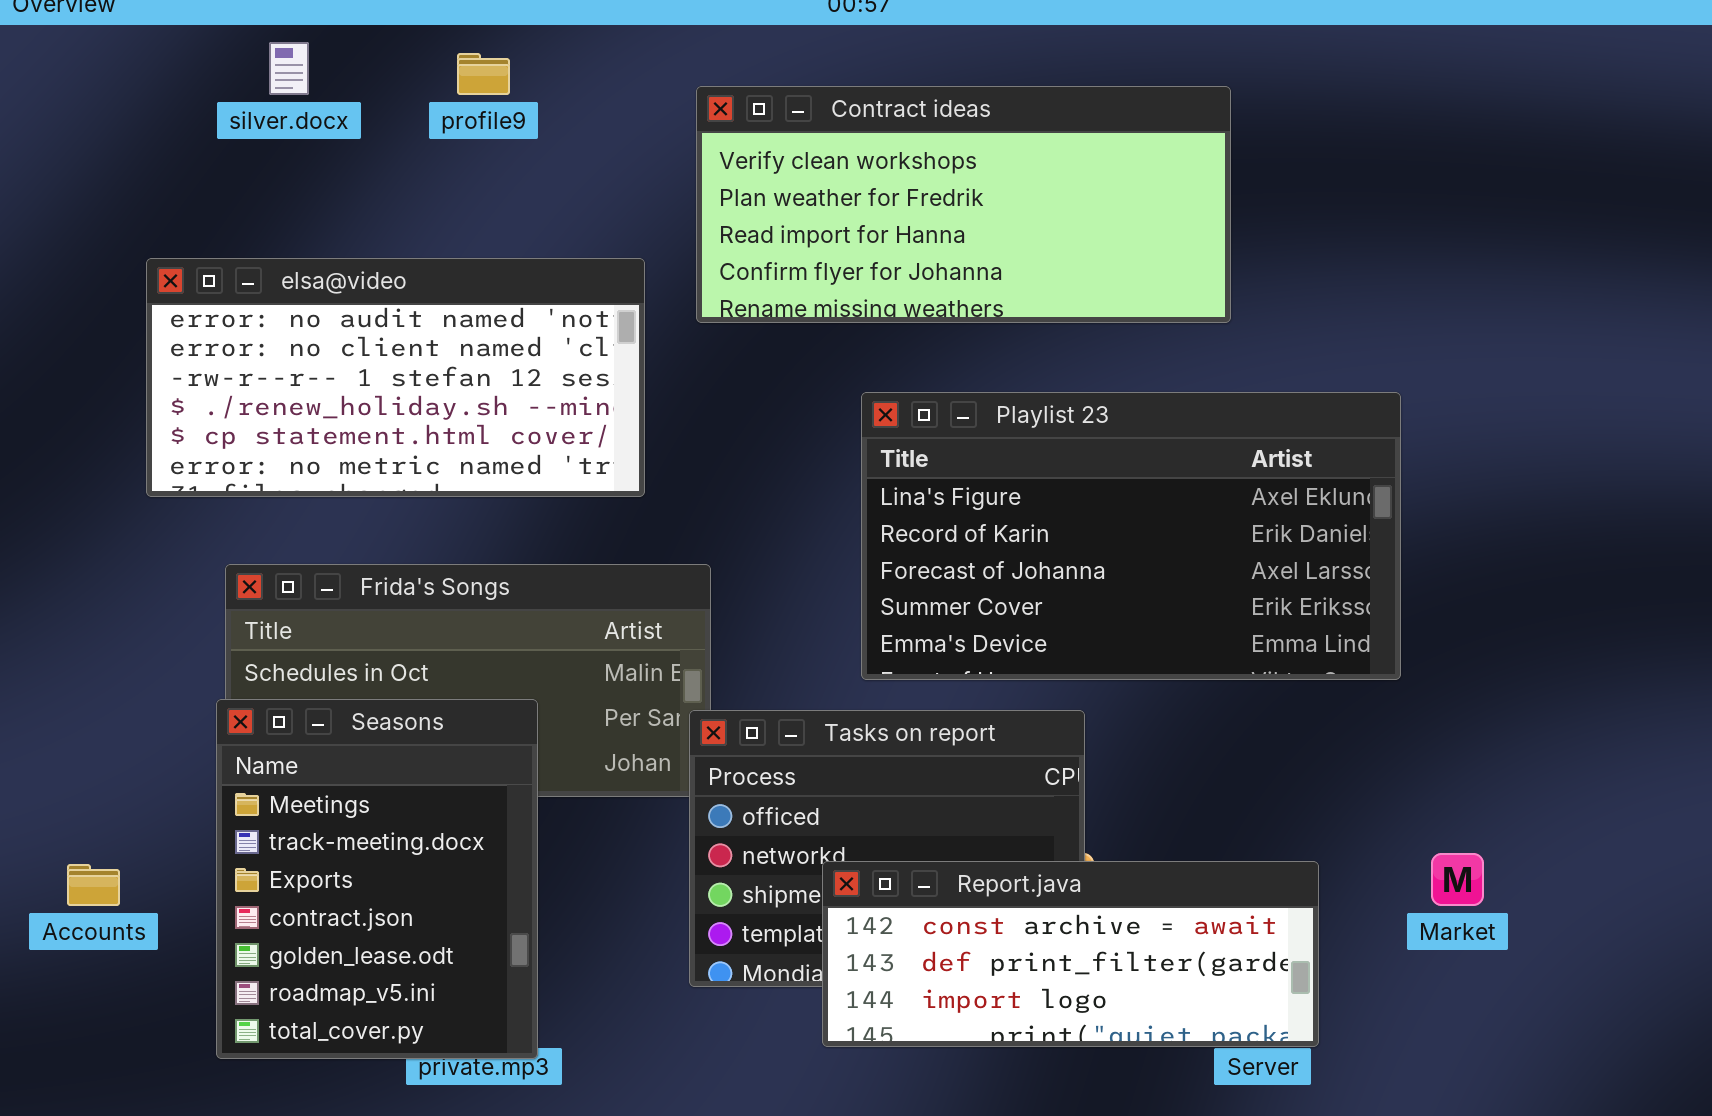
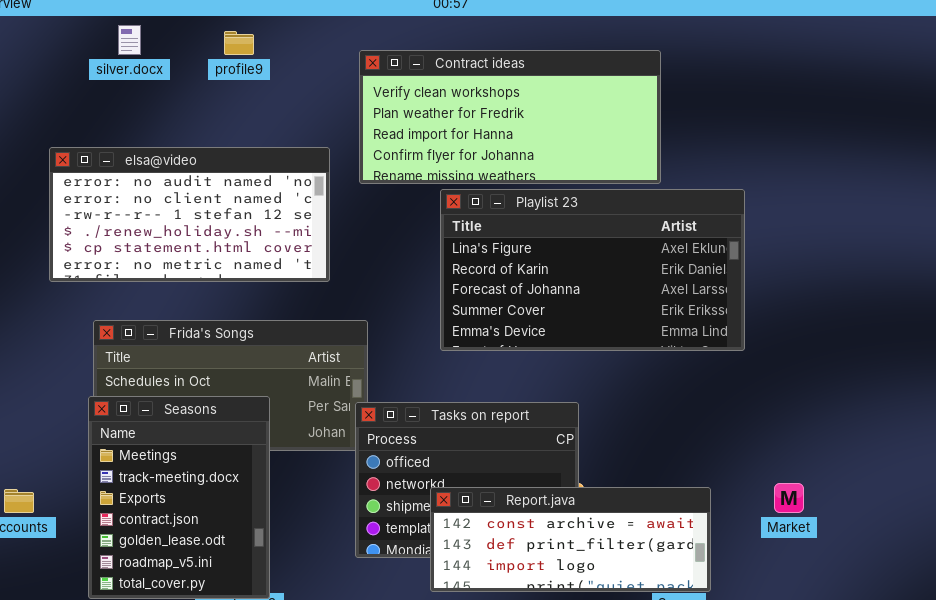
Playlist 23: [861,392,1401,680] -> [440,189,745,351], moved

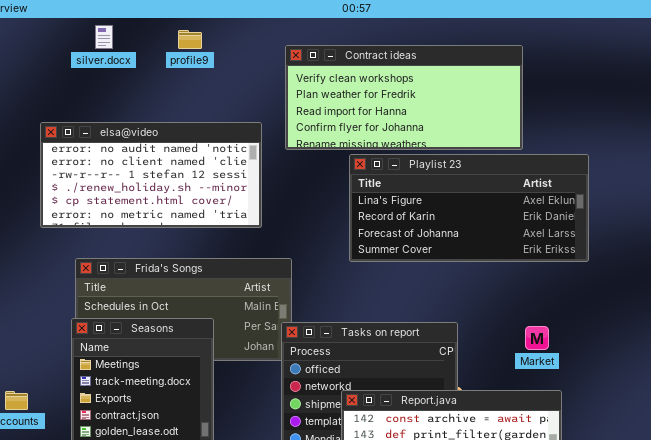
Playlist 23: [440,189,745,351] -> [349,154,589,262], resized
Market: [774,483,804,513] -> [525,326,549,350], moved

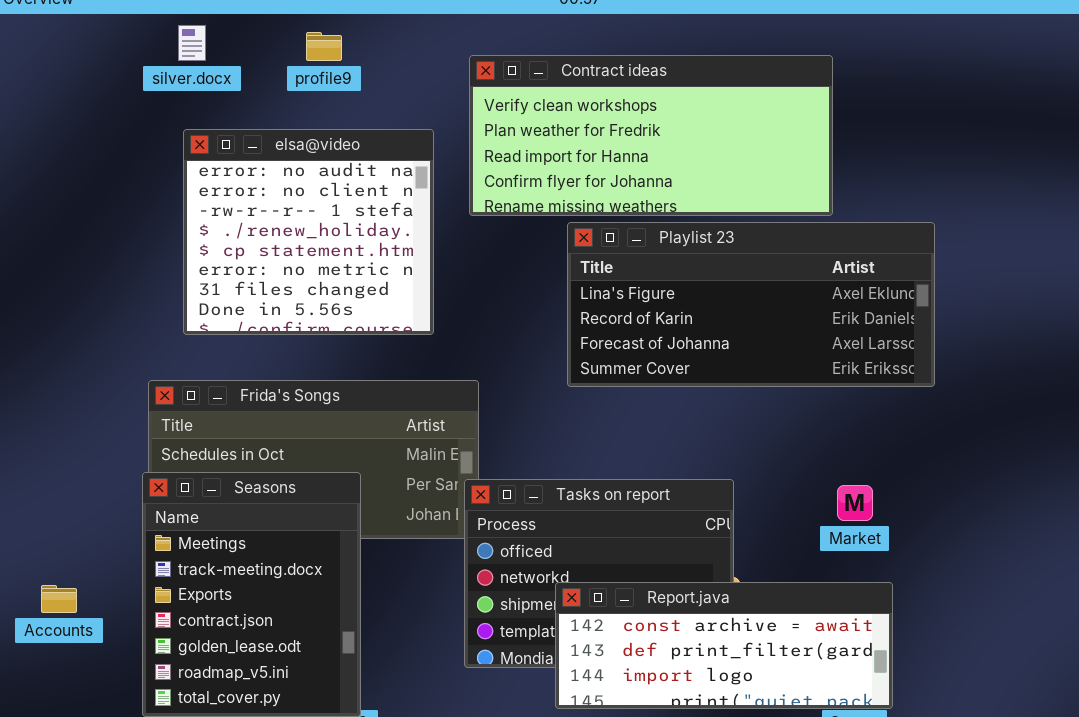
elsa@video: [40,122,262,228] -> [183,129,434,335], resized

